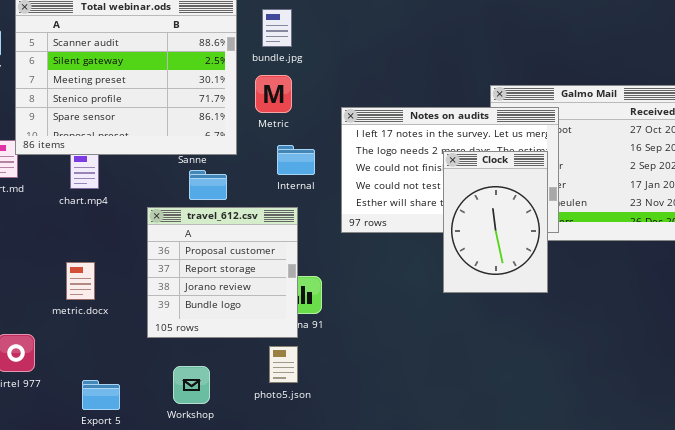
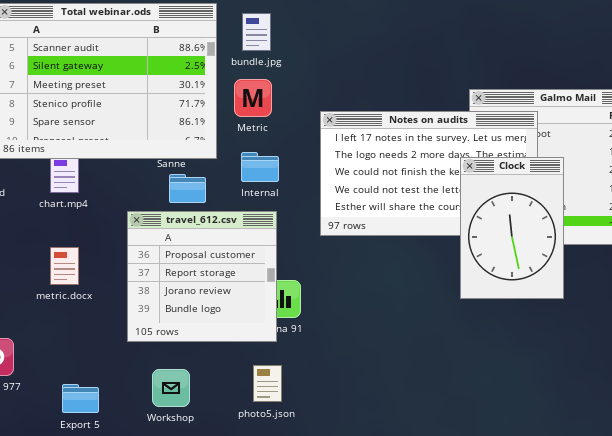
Internal: [277,145,315,175] -> [241,152,279,182], moved
Clock: [443,151,548,293] -> [460,157,564,299], moved
metric.docx: [66,262,95,300] -> [50,247,79,285], moved
photo5.json: [269,346,298,383] -> [253,365,282,402], moved

